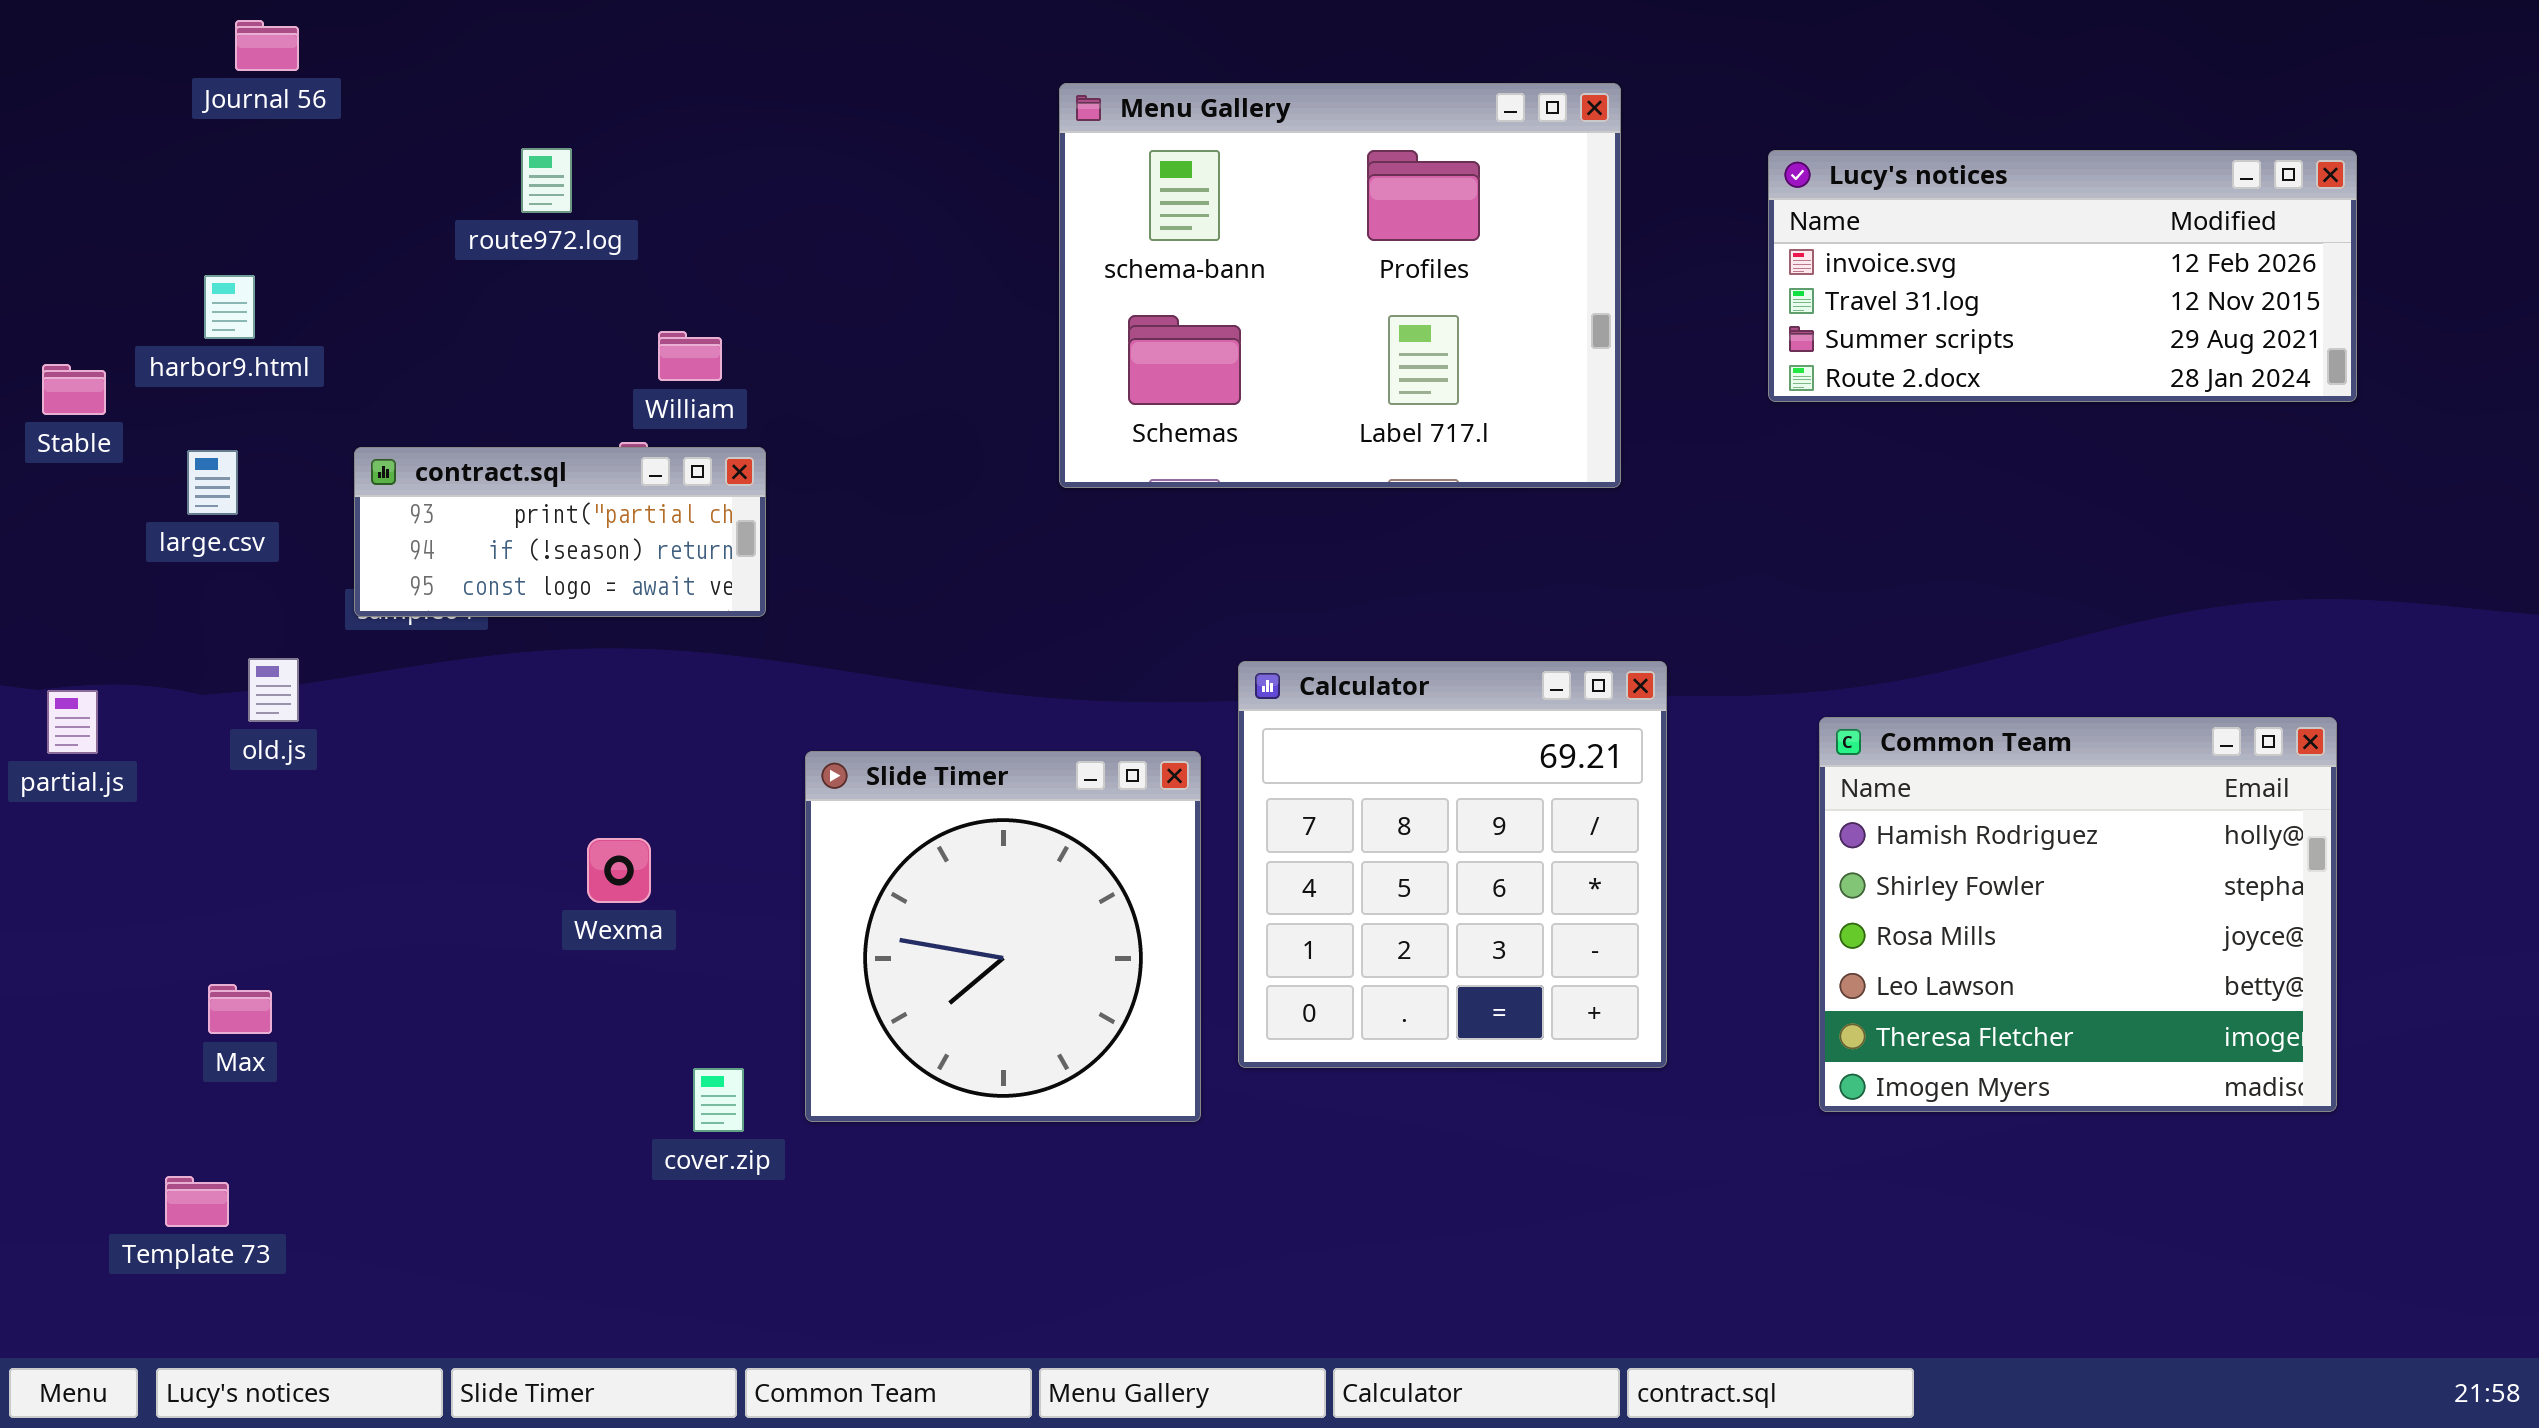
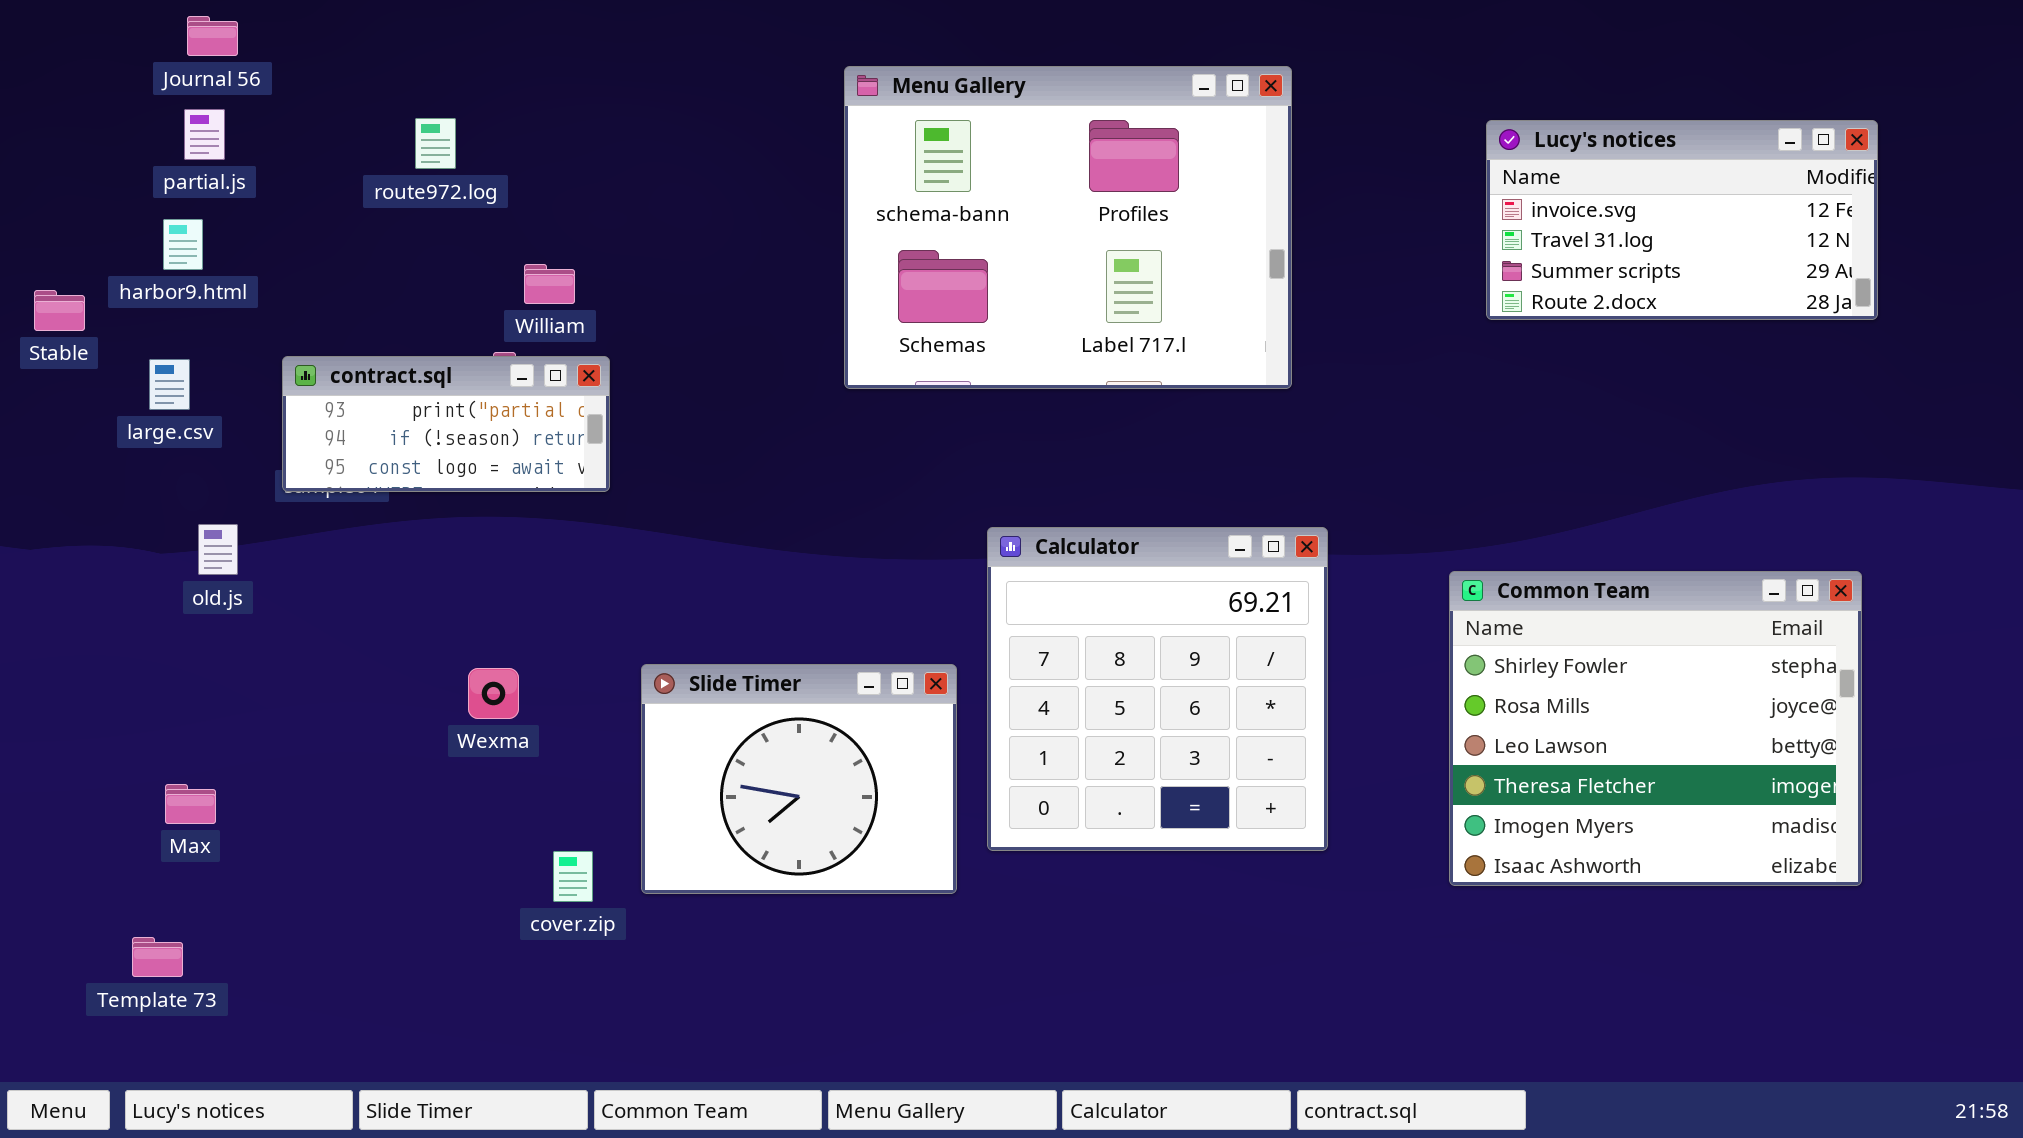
Lucy's notices: [1768,150,2357,402] -> [1486,120,1878,320], resized
partial.js: [47,690,98,754] -> [184,109,225,160], moved
Common Team: [1819,717,2337,1112] -> [1449,571,1862,886], scrolled down 1 row
Slide Timer: [805,751,1201,1122] -> [641,664,957,894], resized

